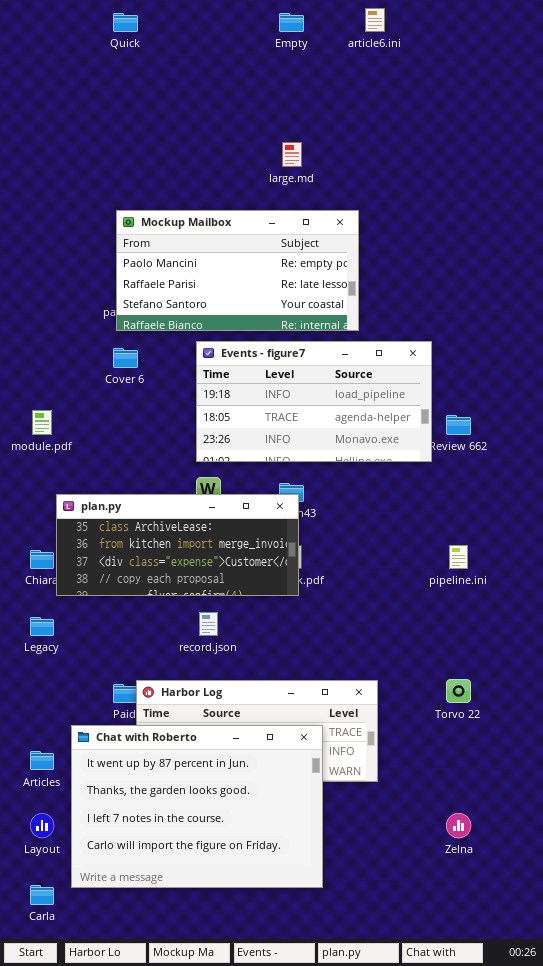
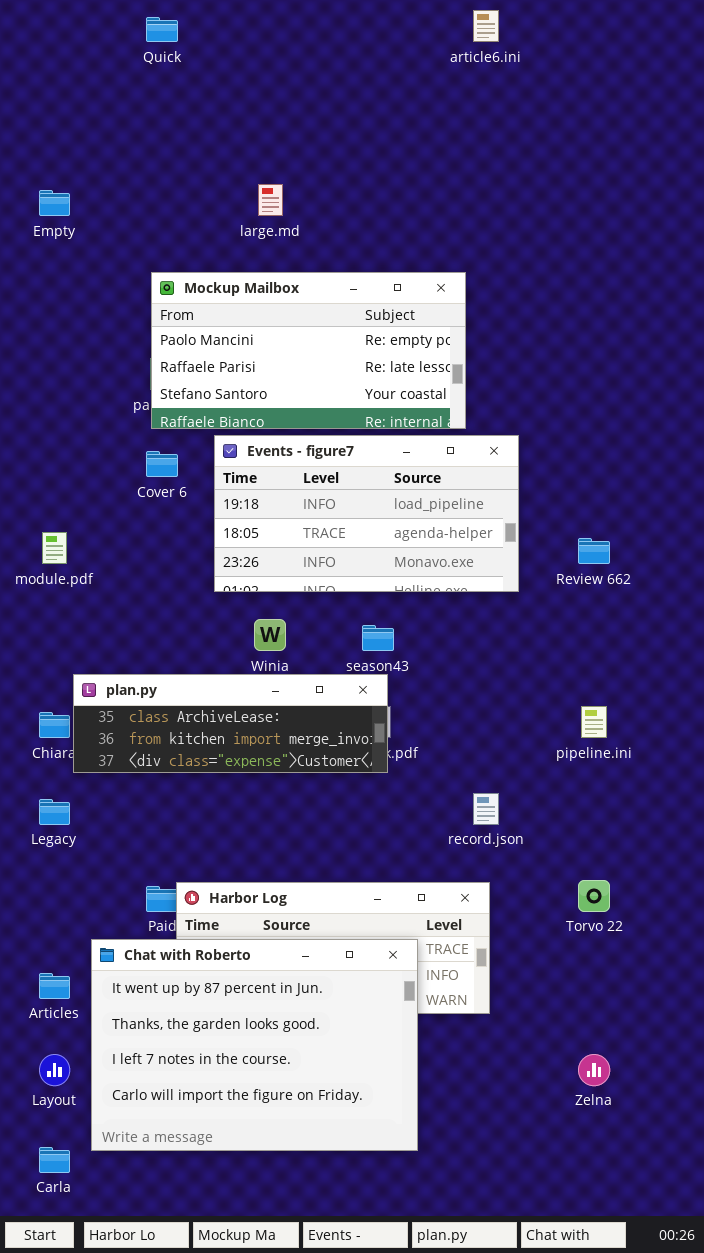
Empty: [279,13,304,32] -> [39,190,70,216], moved
large.md: [282,142,302,167] -> [258,184,283,216], moved
Events - figure7: [196,341,432,462] -> [214,435,519,592], moved
plan.py: [56,494,299,596] -> [73,674,388,773], resized
record.json: [199,612,218,636] -> [473,793,499,825], moved

